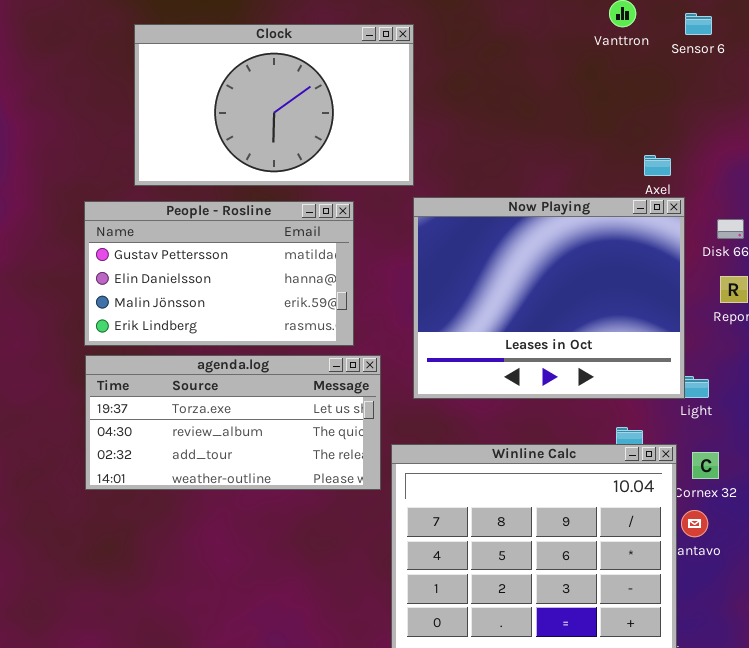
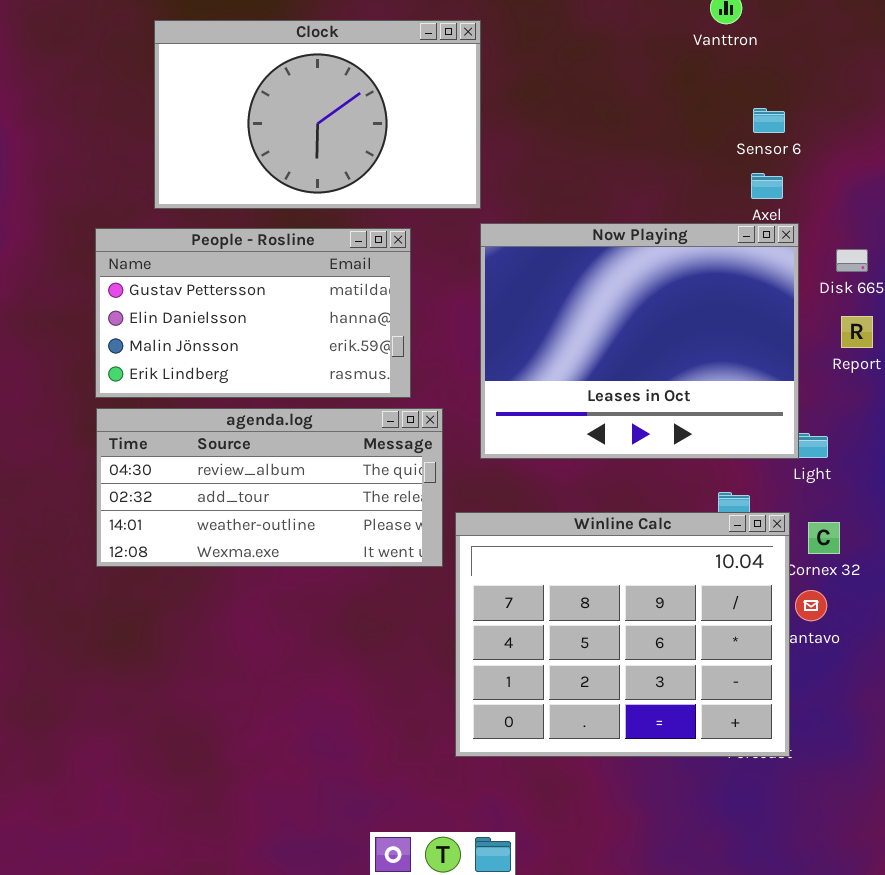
Sensor 6: [685,13,712,35] -> [753,108,785,133], moved
agenda.log: [85,355,381,490] -> [96,408,443,567], scrolled down 1 row

